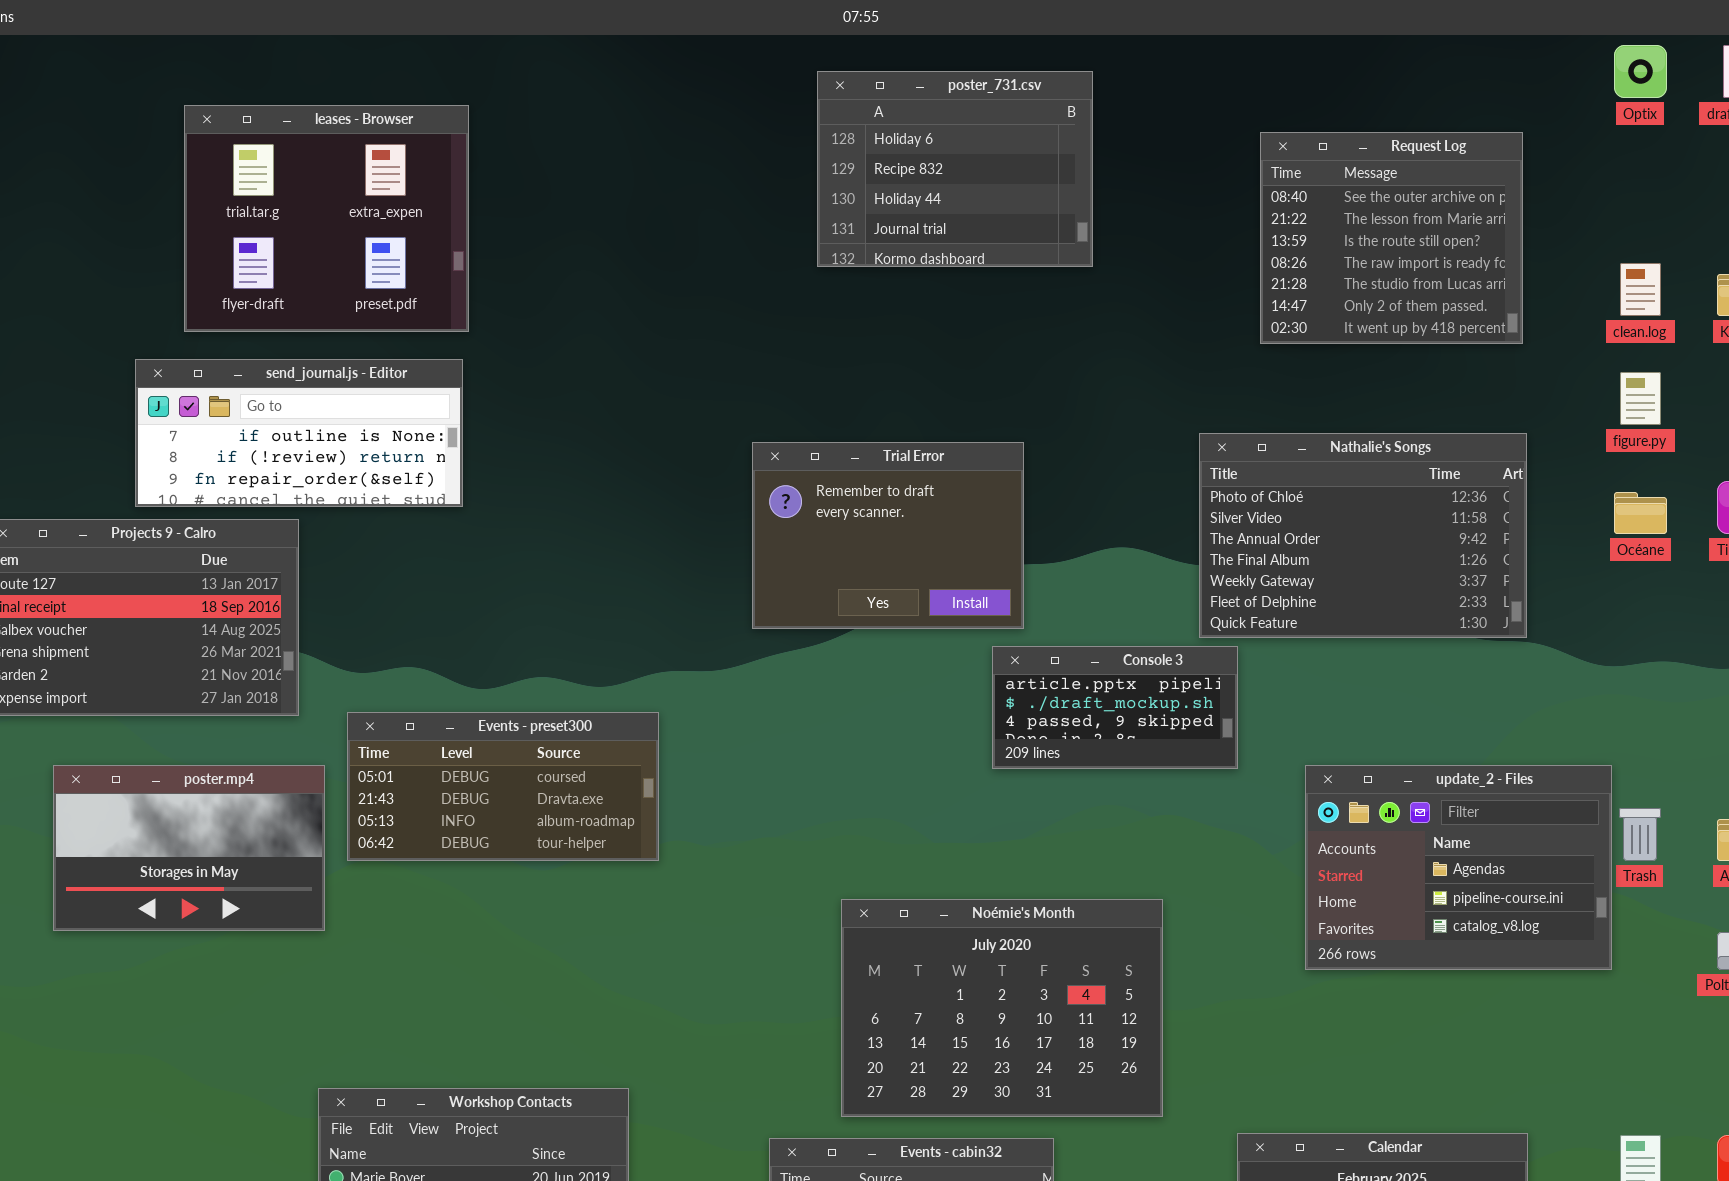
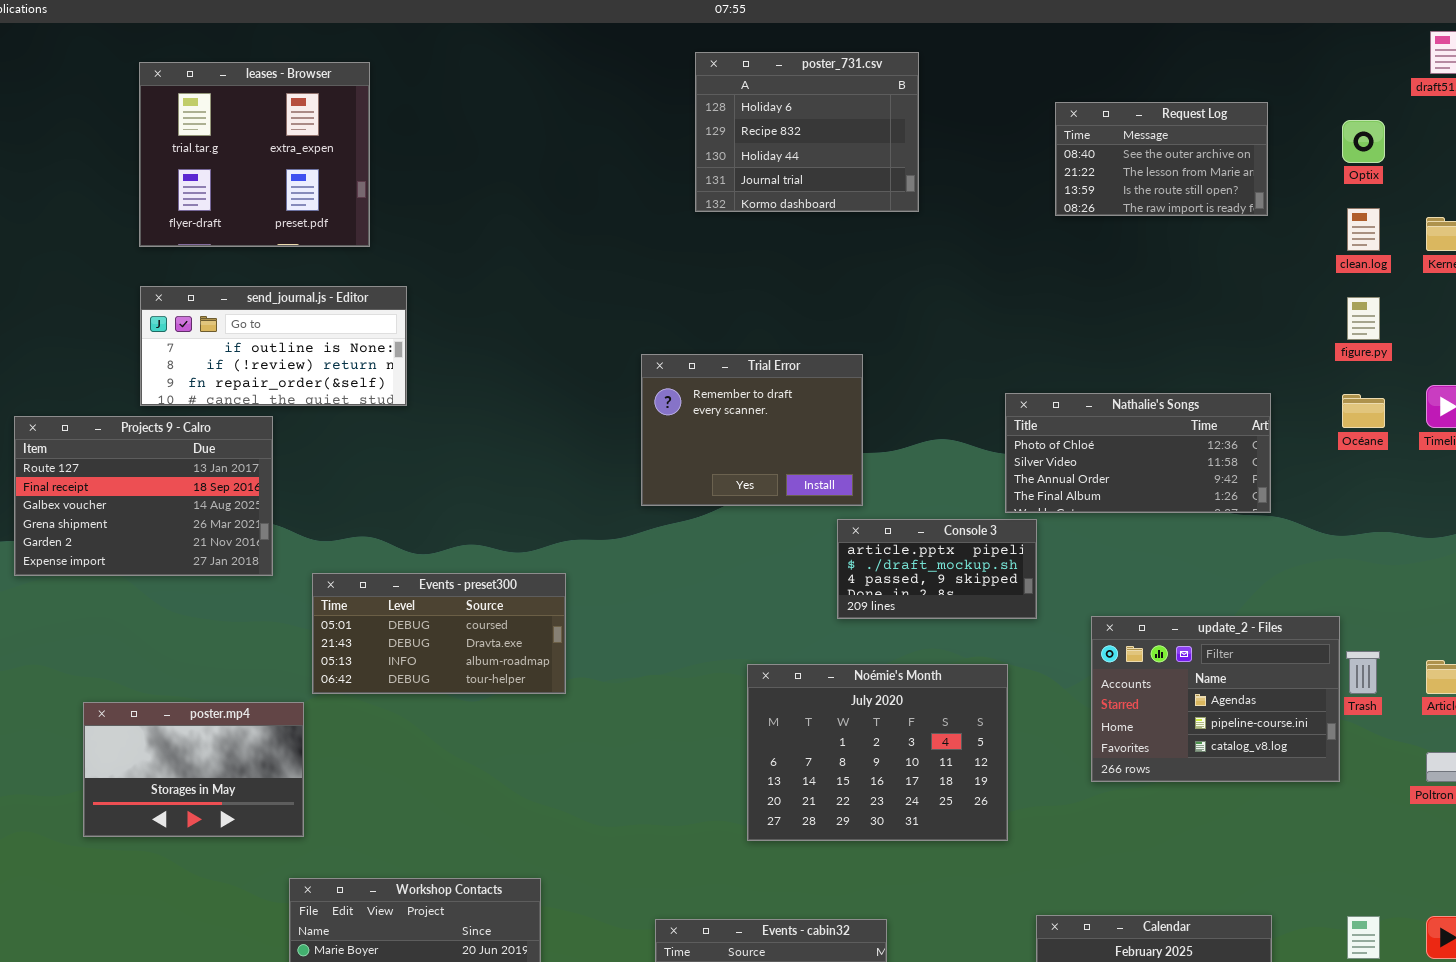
Optix: [1614,45,1667,98] -> [1342,120,1385,163], moved
leases - Browser: [184,105,469,332] -> [139,62,370,247], moved
Request Log: [1260,132,1523,344] -> [1055,102,1268,216], resized
Nathalie's Songs: [1199,433,1527,638] -> [1005,393,1271,513], resized
poster.mp4: [53,765,325,931] -> [83,702,304,837], moved
Noémie's Month: [841,899,1163,1117] -> [747,664,1008,841], moved

